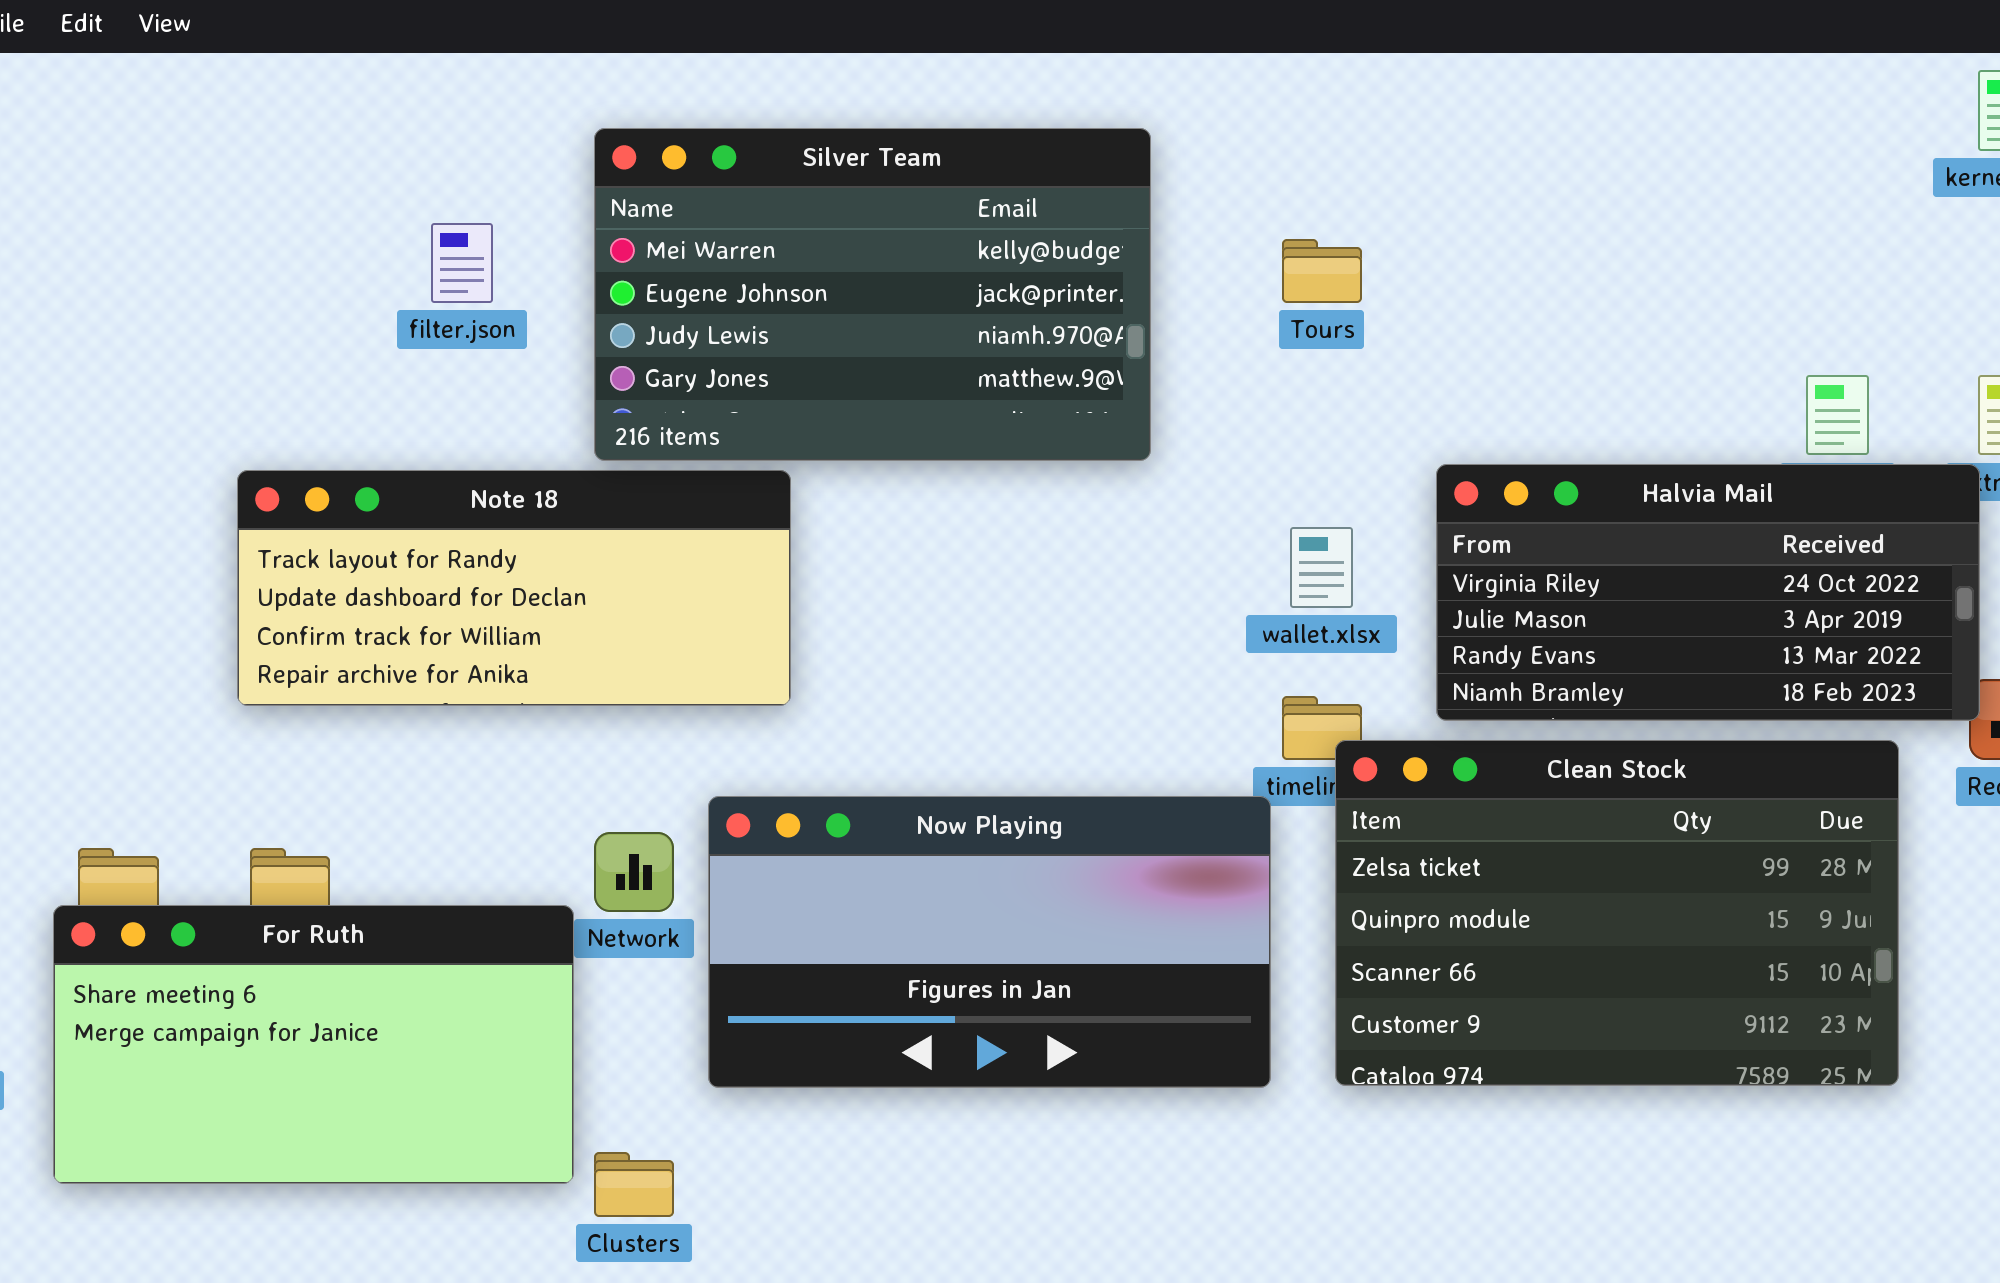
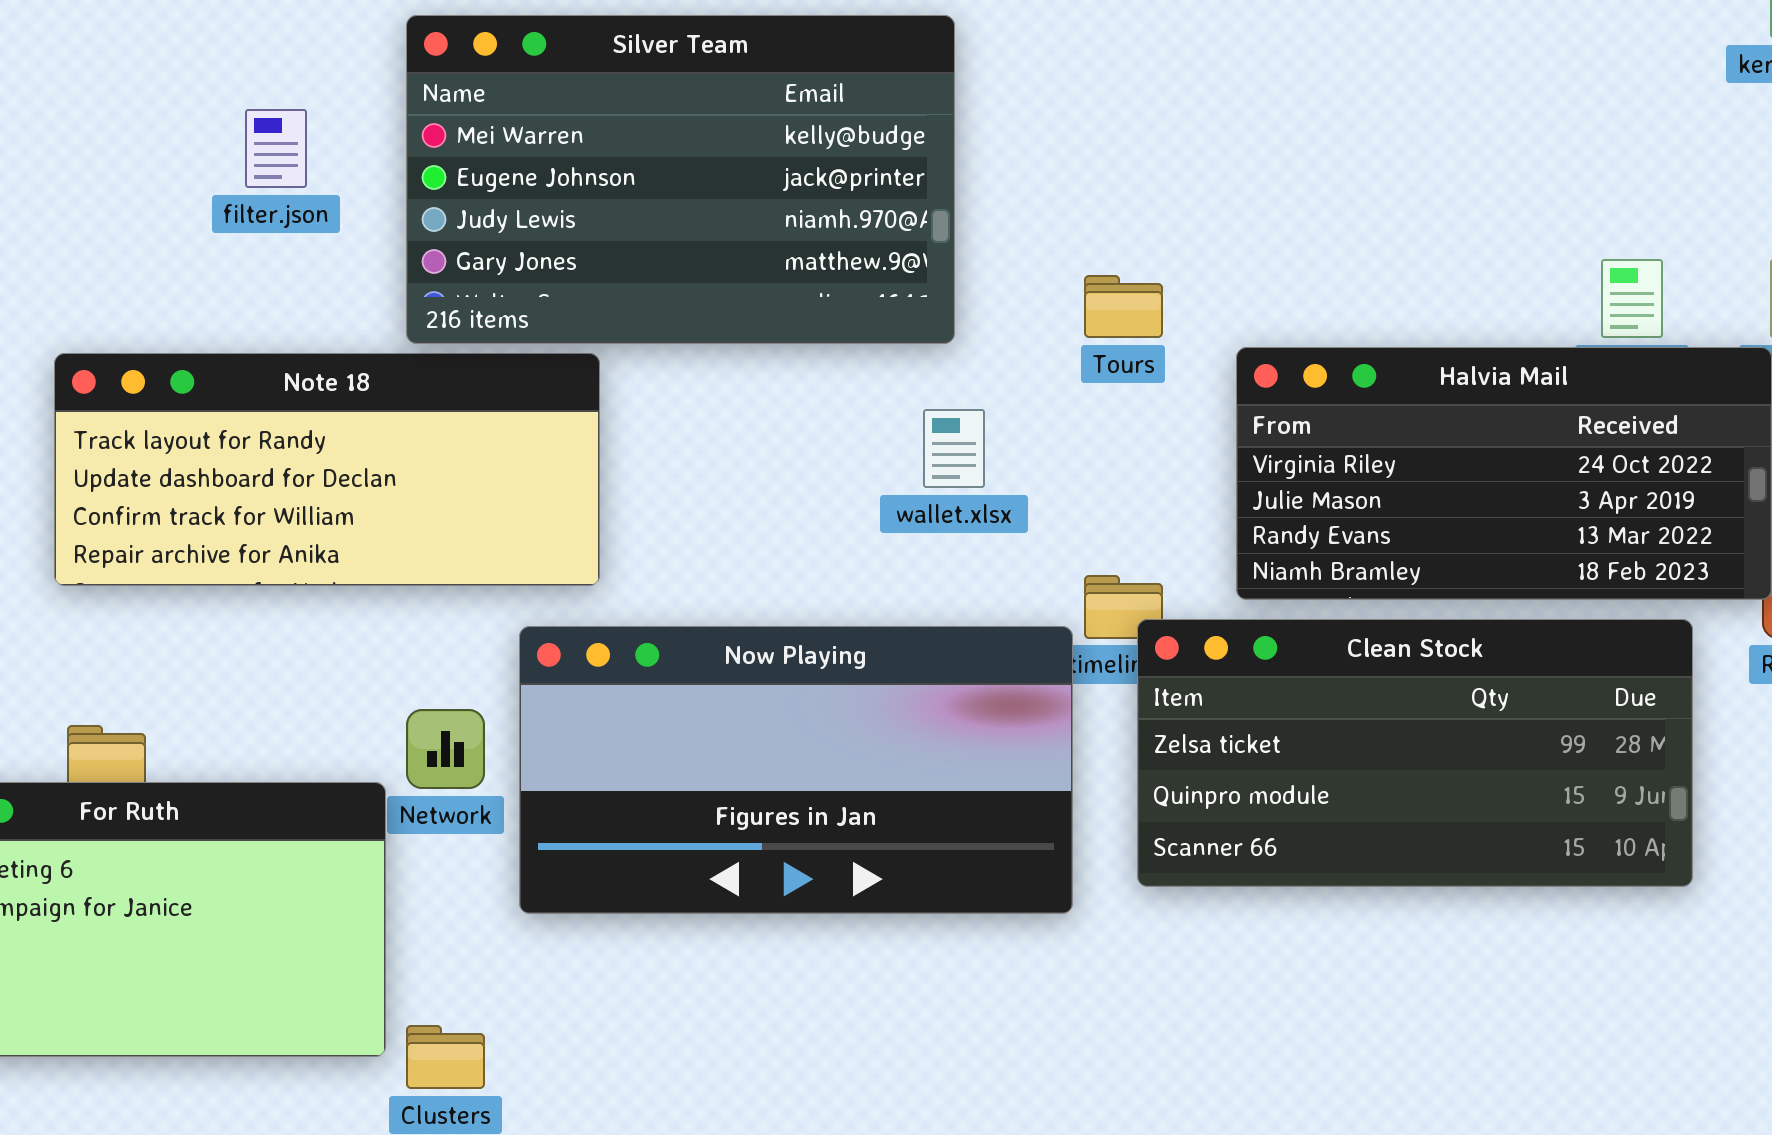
Tours: [1282,239,1362,303] -> [1084,275,1163,338], moved
wallet.xlsx: [1290,527,1353,608] -> [923,409,985,488], moved
Clean Stock: [1335,740,1899,1086] -> [1137,619,1693,887], resized
Now Playing: [708,796,1271,1088] -> [519,626,1073,914], moved

